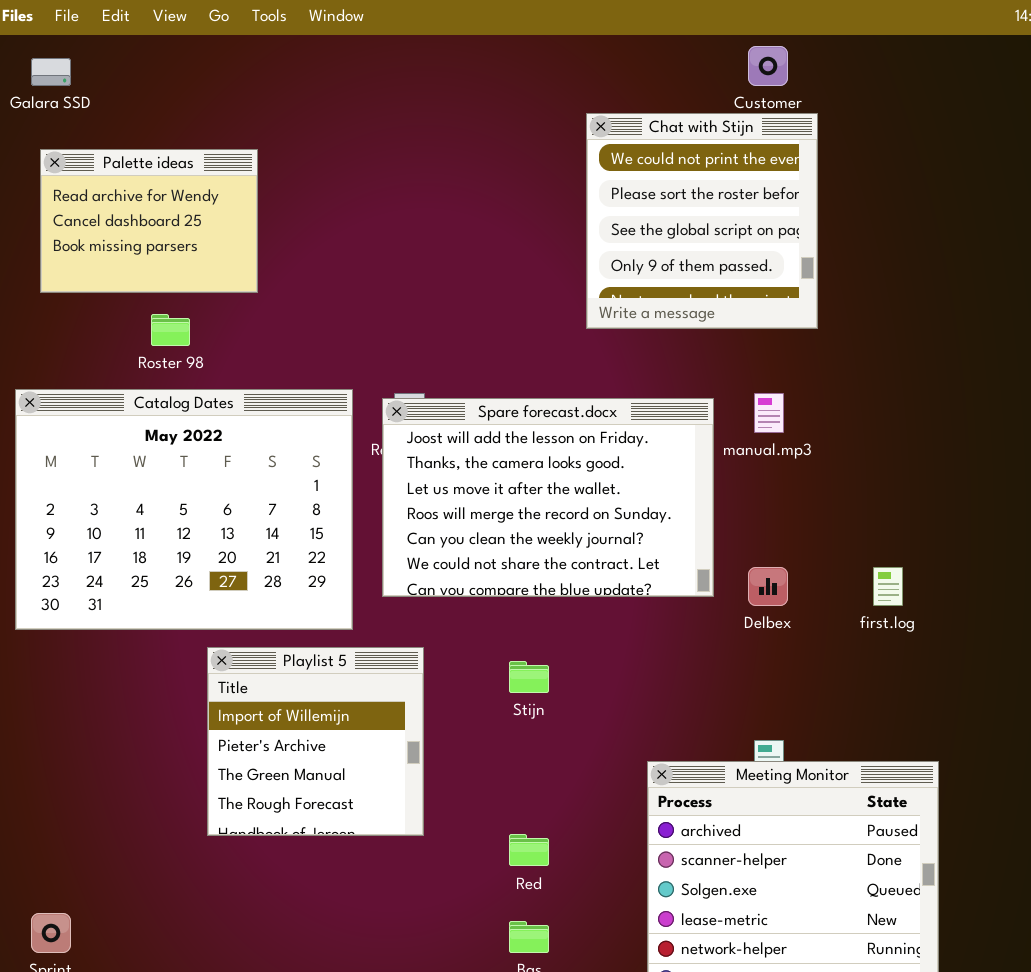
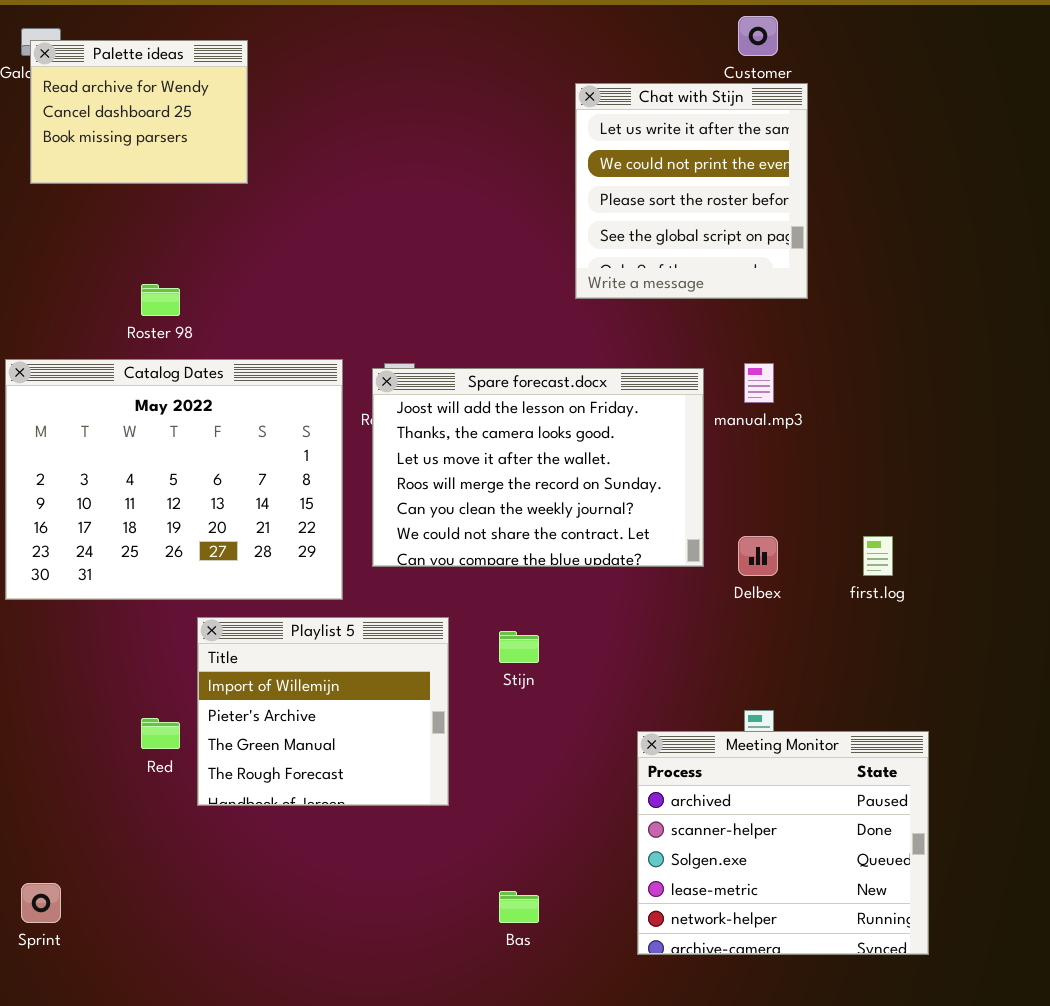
Chat with Stijn: [586,113,818,329] -> [575,83,808,299], scrolled up 1 row
Palette ideas: [40,149,258,293] -> [30,40,248,184], moved
Playlist 5: [207,647,424,836] -> [197,617,449,806], resized
Red: [509,834,549,866] -> [141,718,180,749], moved

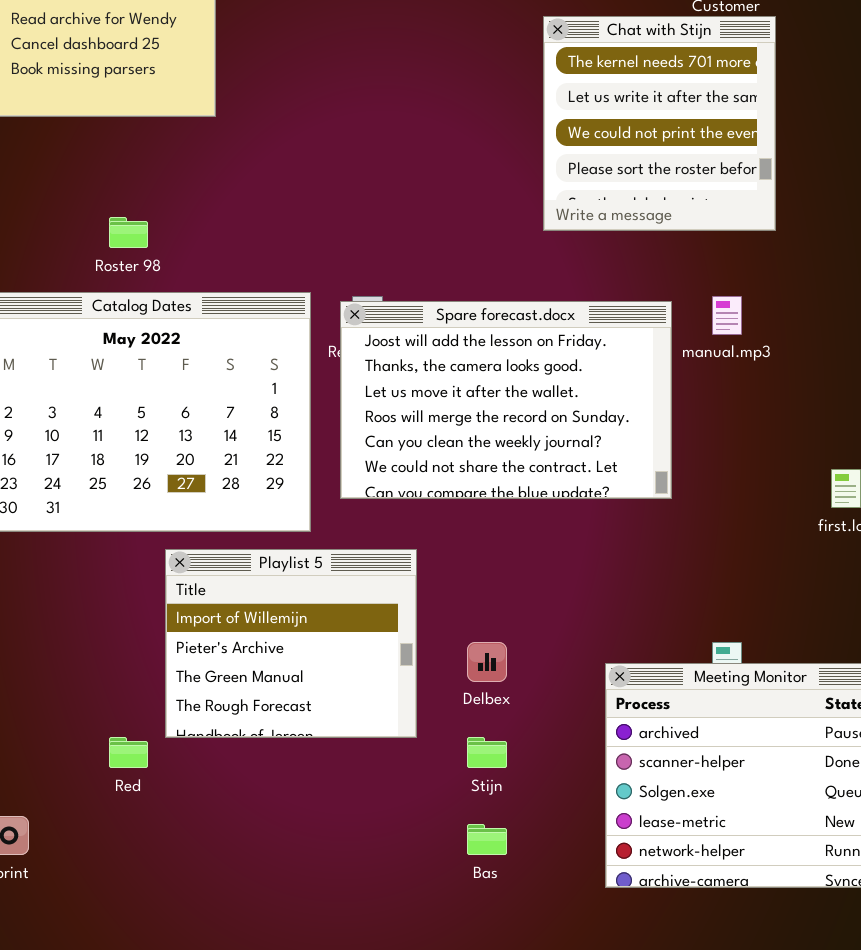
Chat with Stijn: [575,83,808,299] -> [543,16,776,231], scrolled up 1 row
Delbex: [738,536,778,576] -> [467,642,507,682], moved
Stijn: [499,631,539,663] -> [467,737,507,768], moved
Red: [141,718,180,749] -> [109,737,148,768], moved

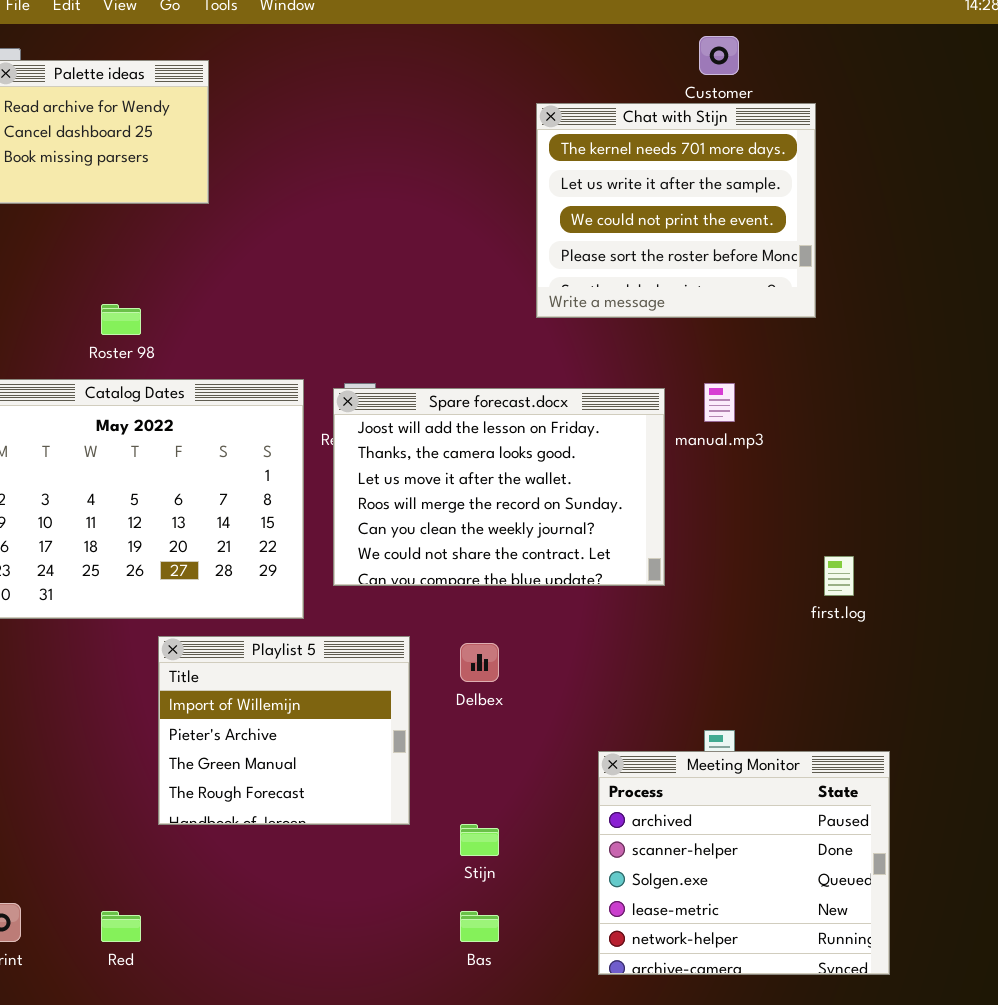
Chat with Stijn: [543,16,776,231] -> [536,103,816,318], resized
Delbex: [467,642,507,682] -> [460,643,499,682], moved
Red: [109,737,148,768] -> [101,911,141,942], moved

